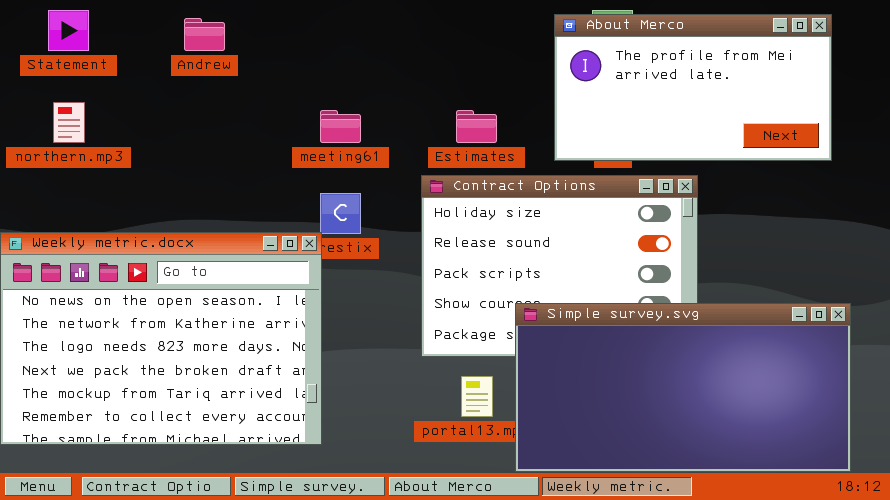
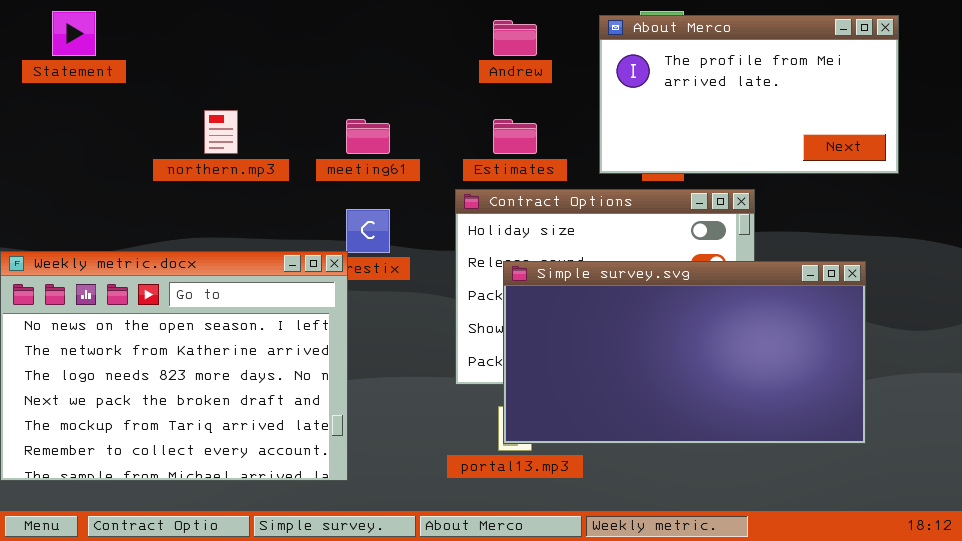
Andrew: [184,18,225,51] -> [493,20,537,56], moved
northern.mp3: [53,102,85,143] -> [204,110,238,154], moved
Simple survey.svg: [515,303,851,472] -> [503,261,866,444], moved

